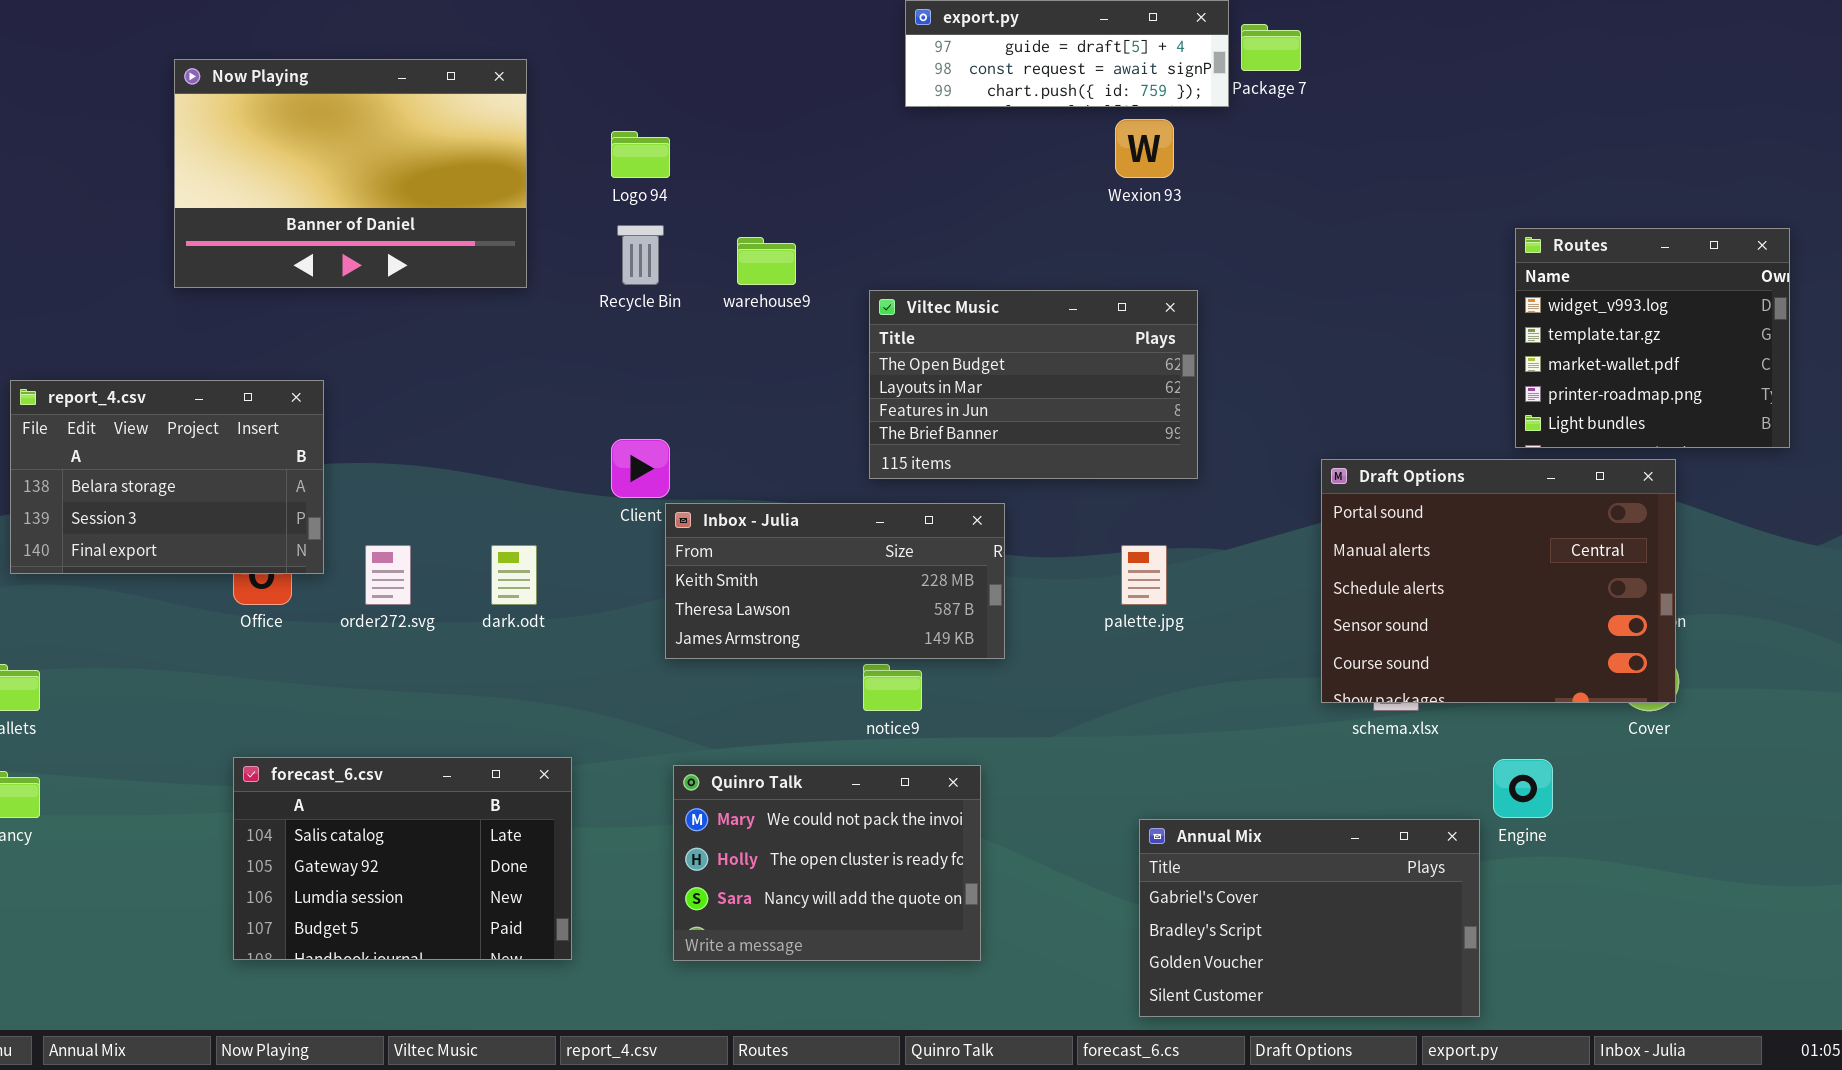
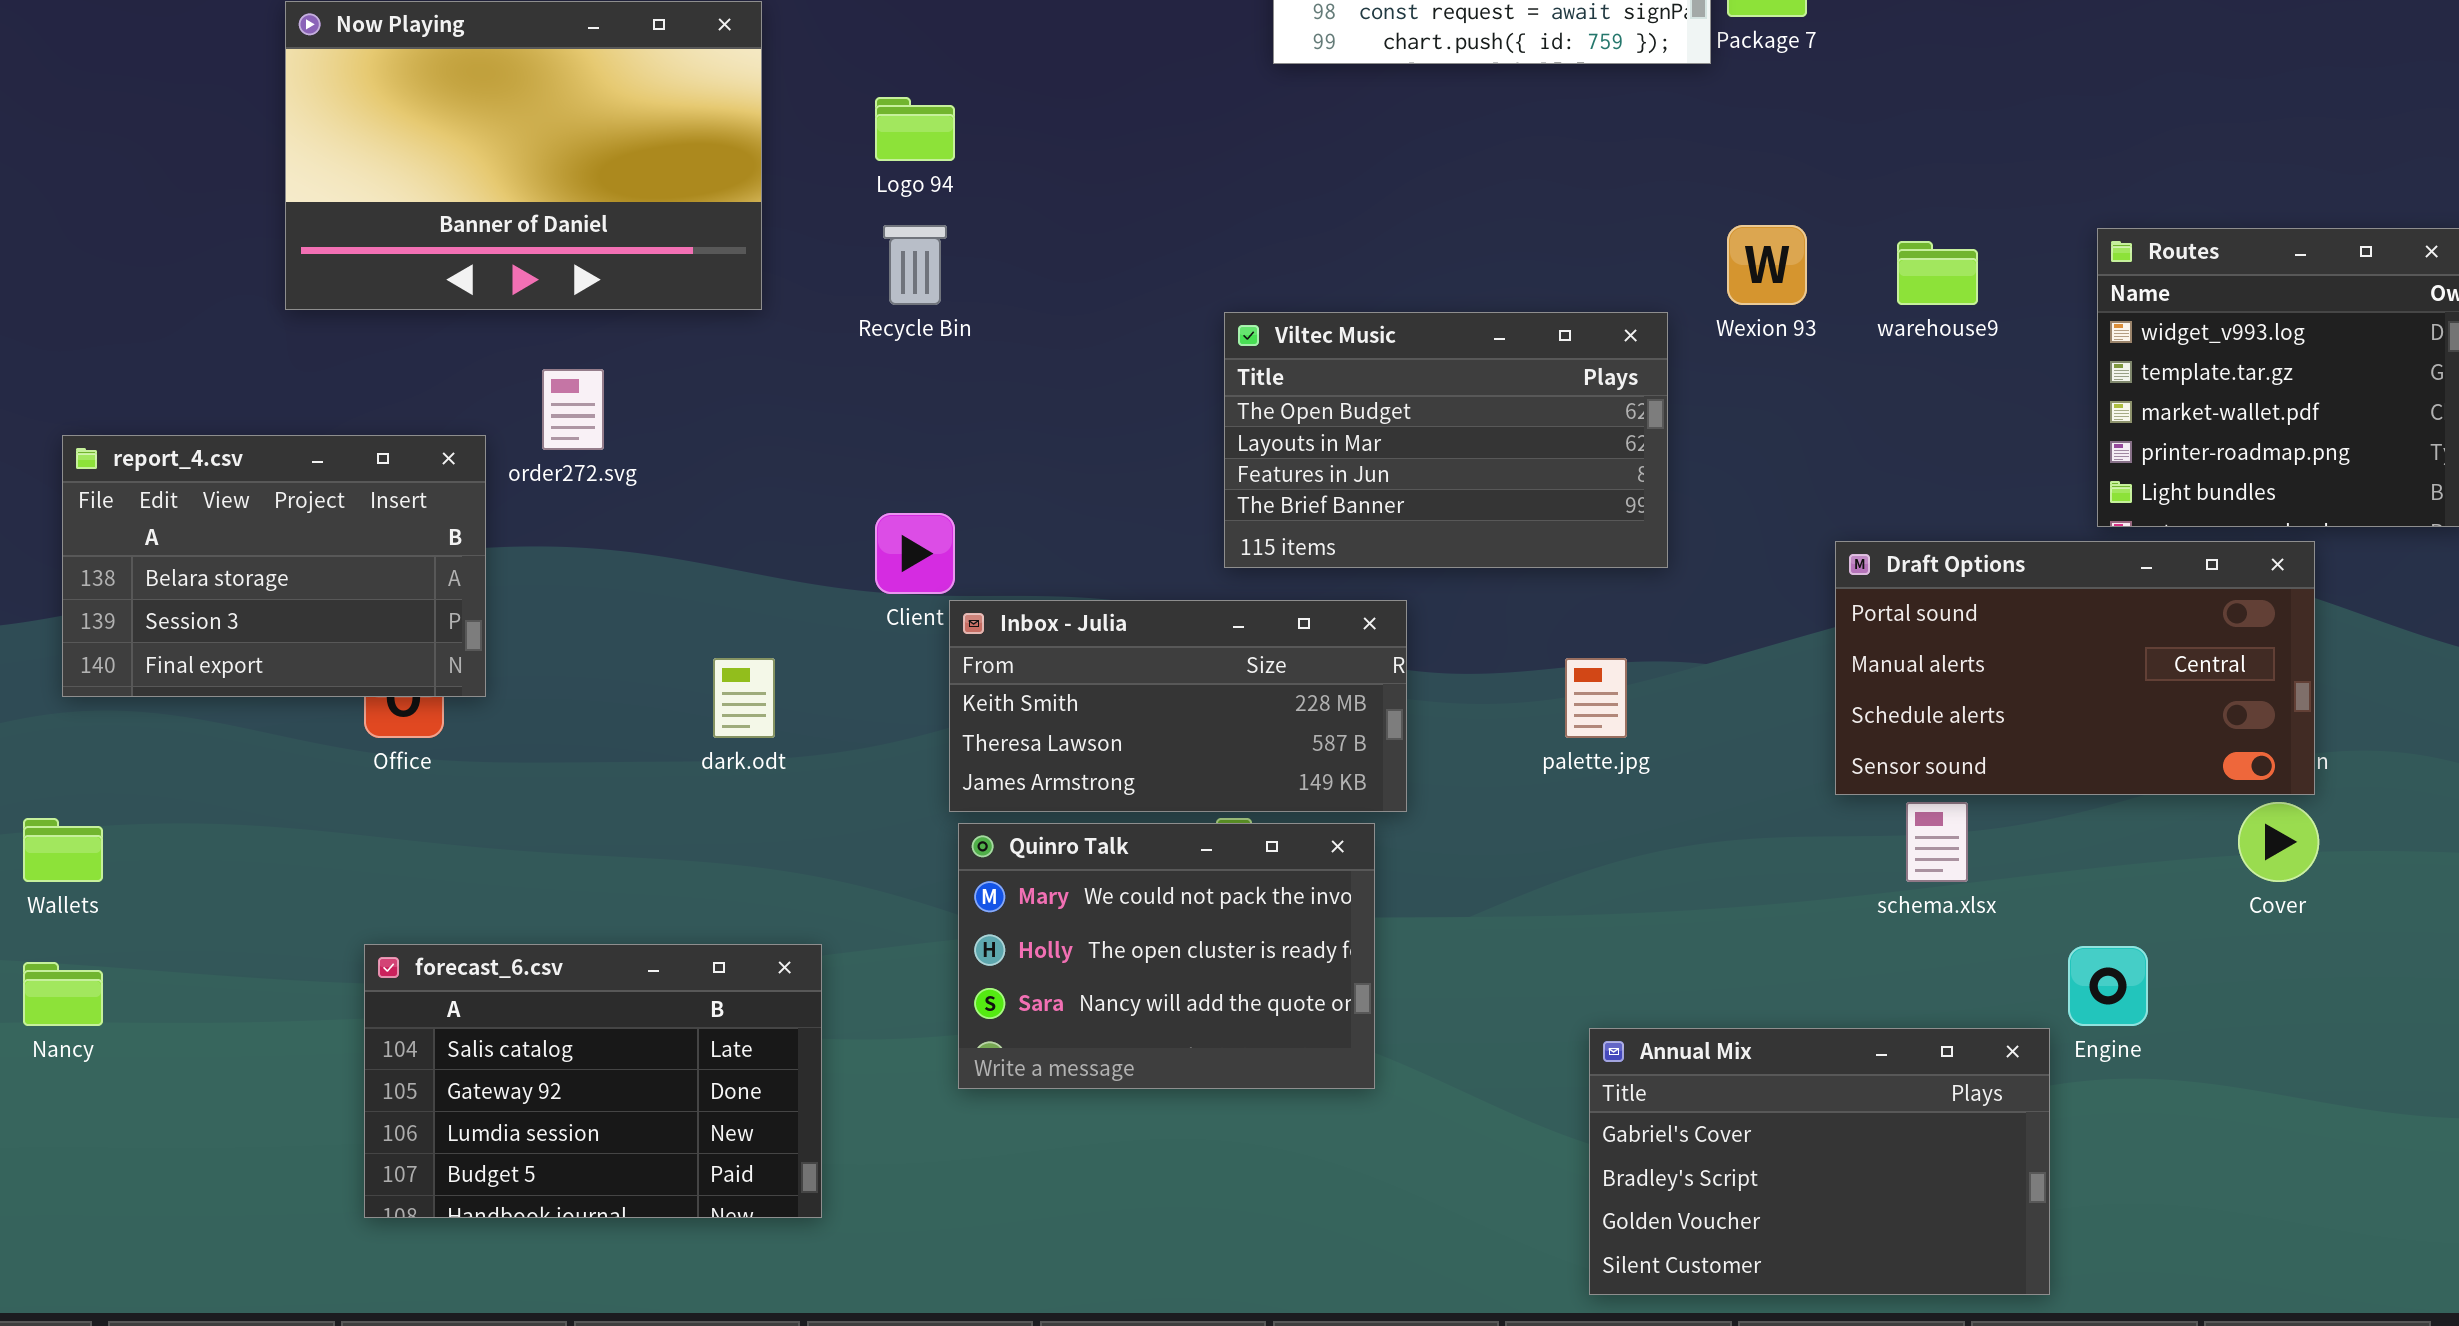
Wexion 93: [1115,119,1174,178] -> [1727,225,1807,305], moved
warehouse9: [737,237,796,285] -> [1897,241,1978,305], moved
Draft Options: [1321,459,1676,703] -> [1835,541,2315,795], resized
order272.svg: [365,545,411,605] -> [542,369,604,450], moved
Quinro Talk: [673,765,981,961] -> [958,823,1375,1089], moved

